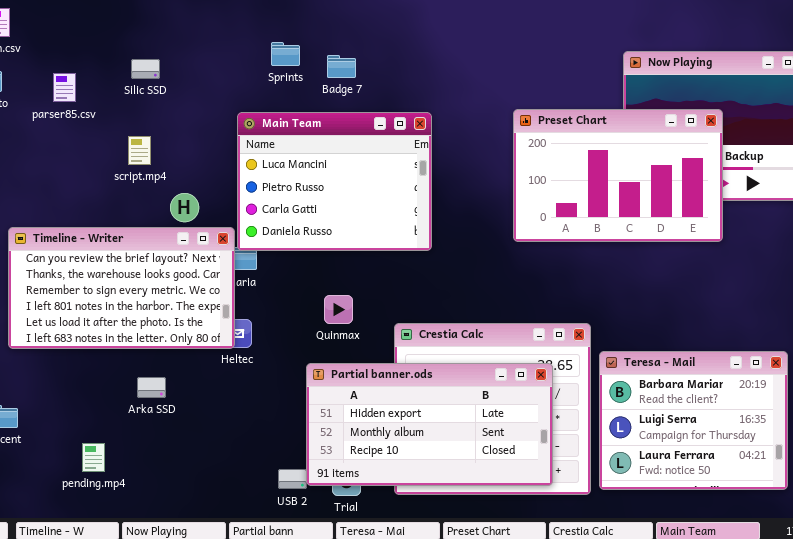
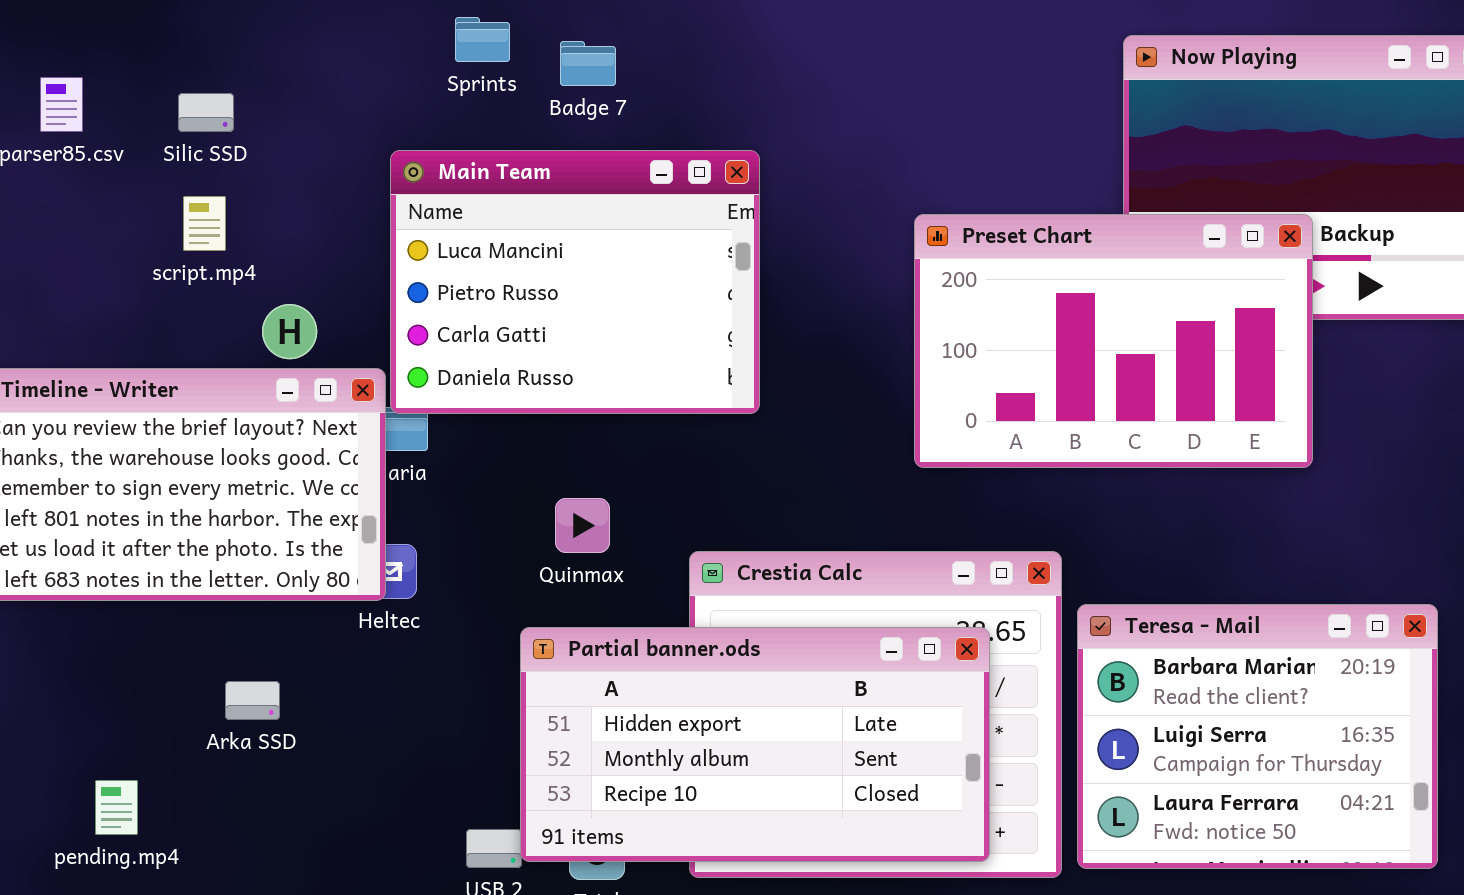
Silic SSD: [131,59,160,79] -> [178,93,234,132], moved
Preset Chart: [513,109,723,242] -> [914,214,1313,468], moved
Arka SSD: [137,377,166,398] -> [225,681,280,720], moved

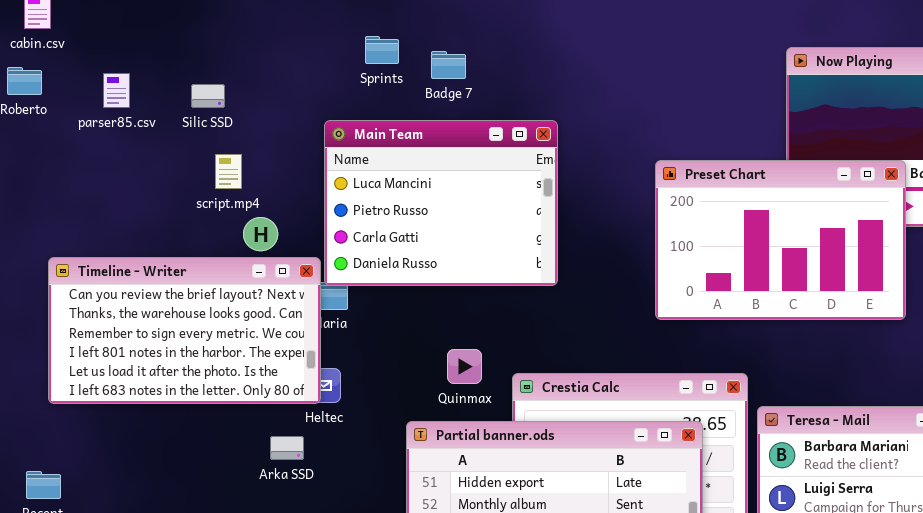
script.mp4: [183,196,226,251] -> [215,154,242,189], moved
Quinmax: [555,498,610,553] -> [447,349,482,384], moved
Arka SSD: [225,681,280,720] -> [270,436,304,460], moved

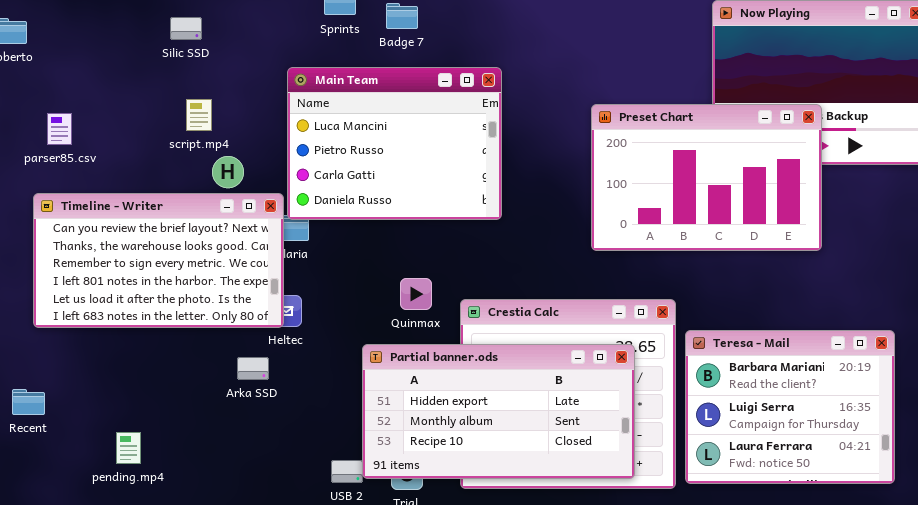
parser85.csv: [103,73,130,108] -> [47,113,72,145], moved
Silic SSD: [191,84,225,108] -> [170,17,202,40], moved

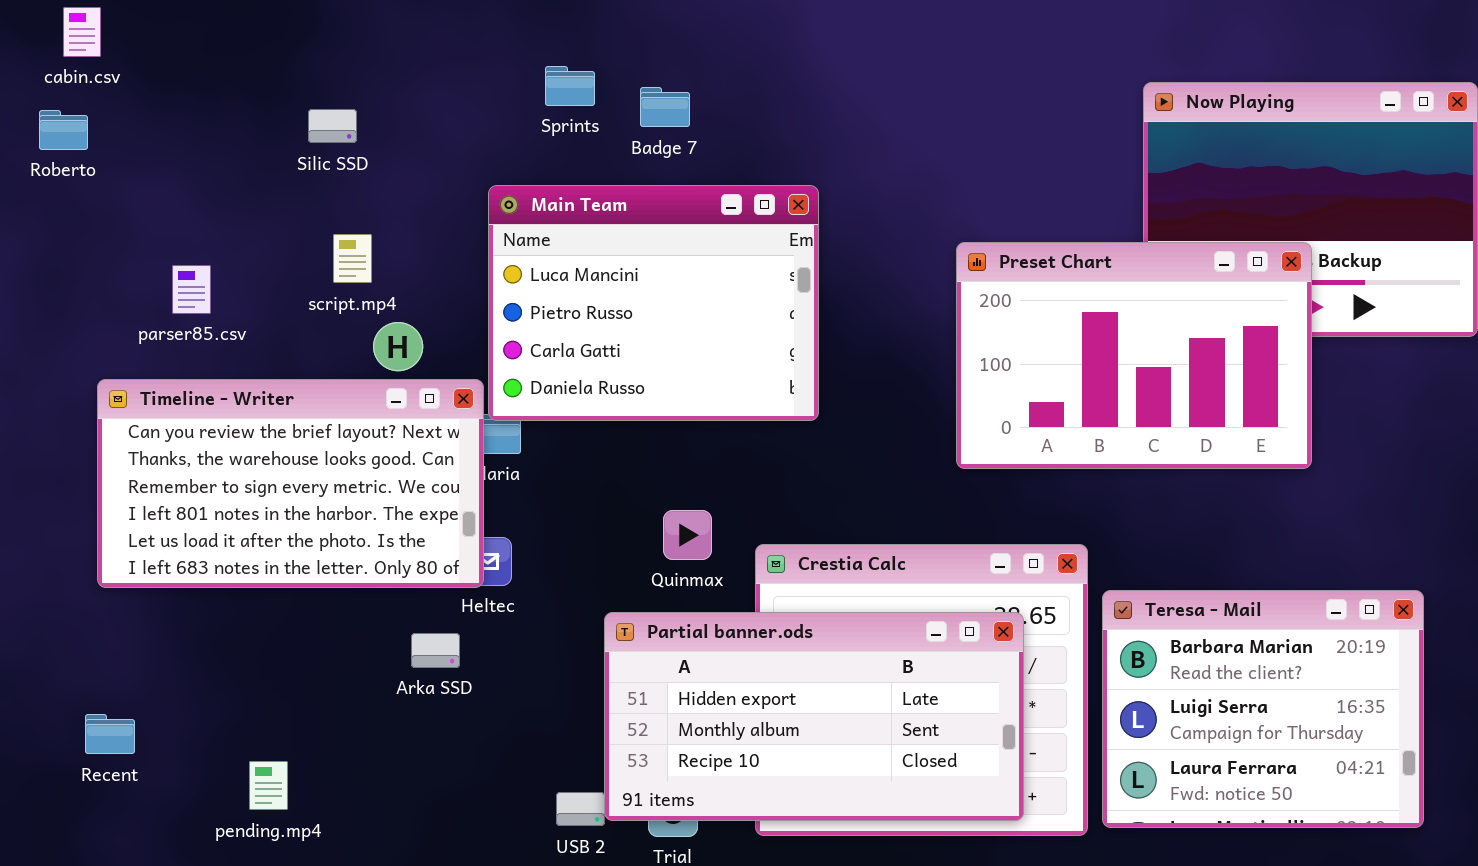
parser85.csv: [47,113,72,145] -> [172,265,211,314], moved
Recent: [12,389,45,415] -> [85,714,135,754], moved
pending.mp4: [116,432,141,464] -> [249,761,288,810], moved

